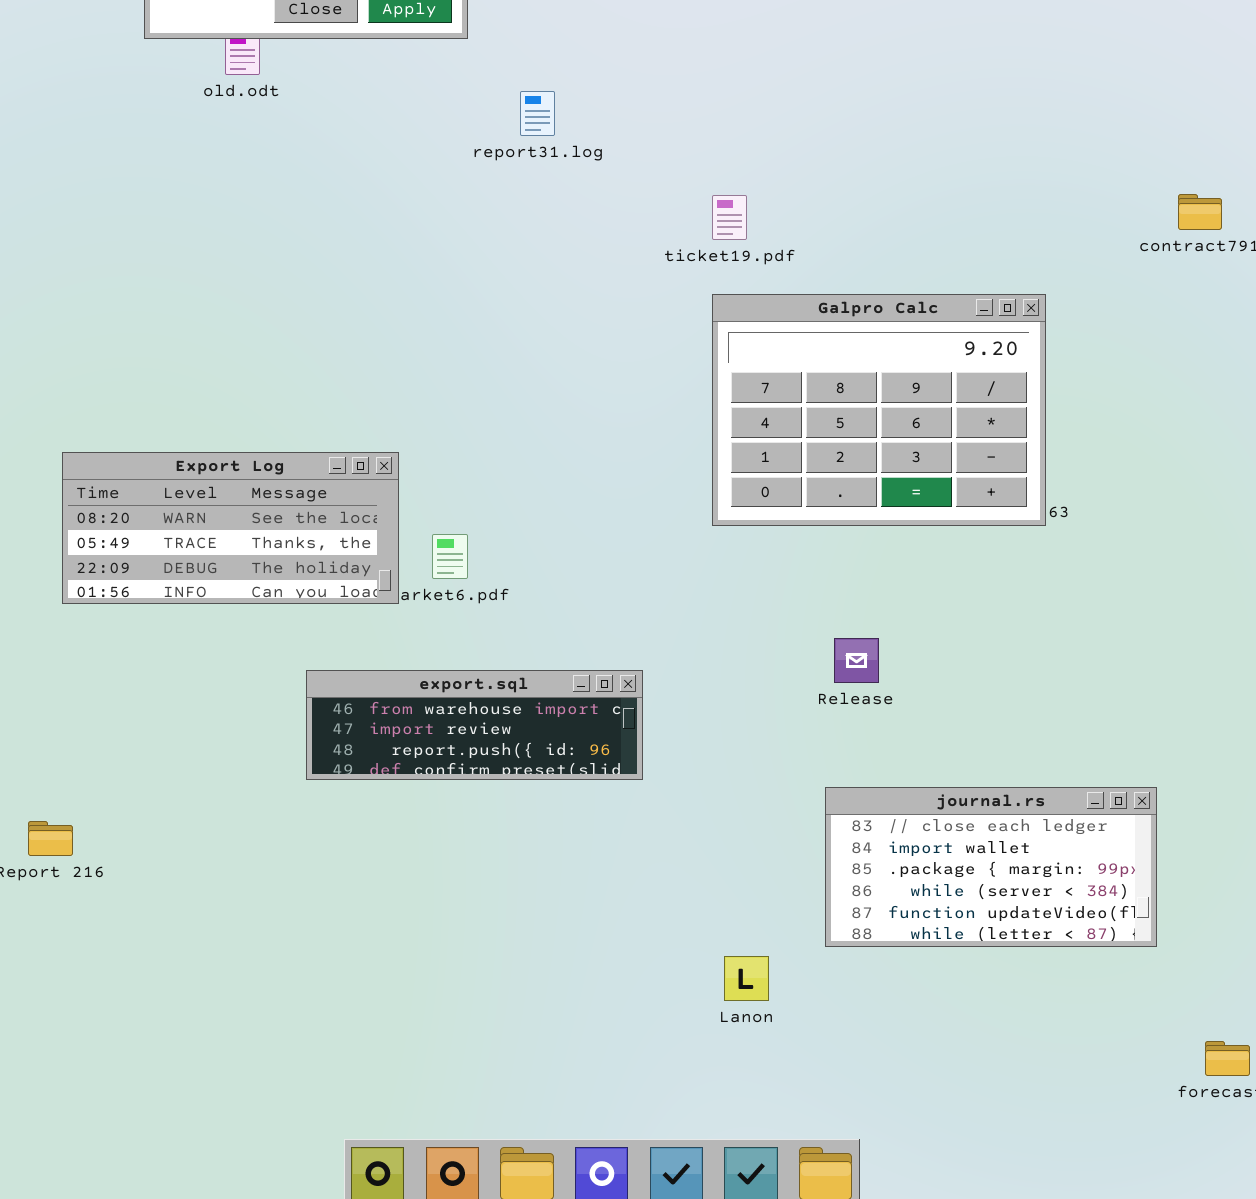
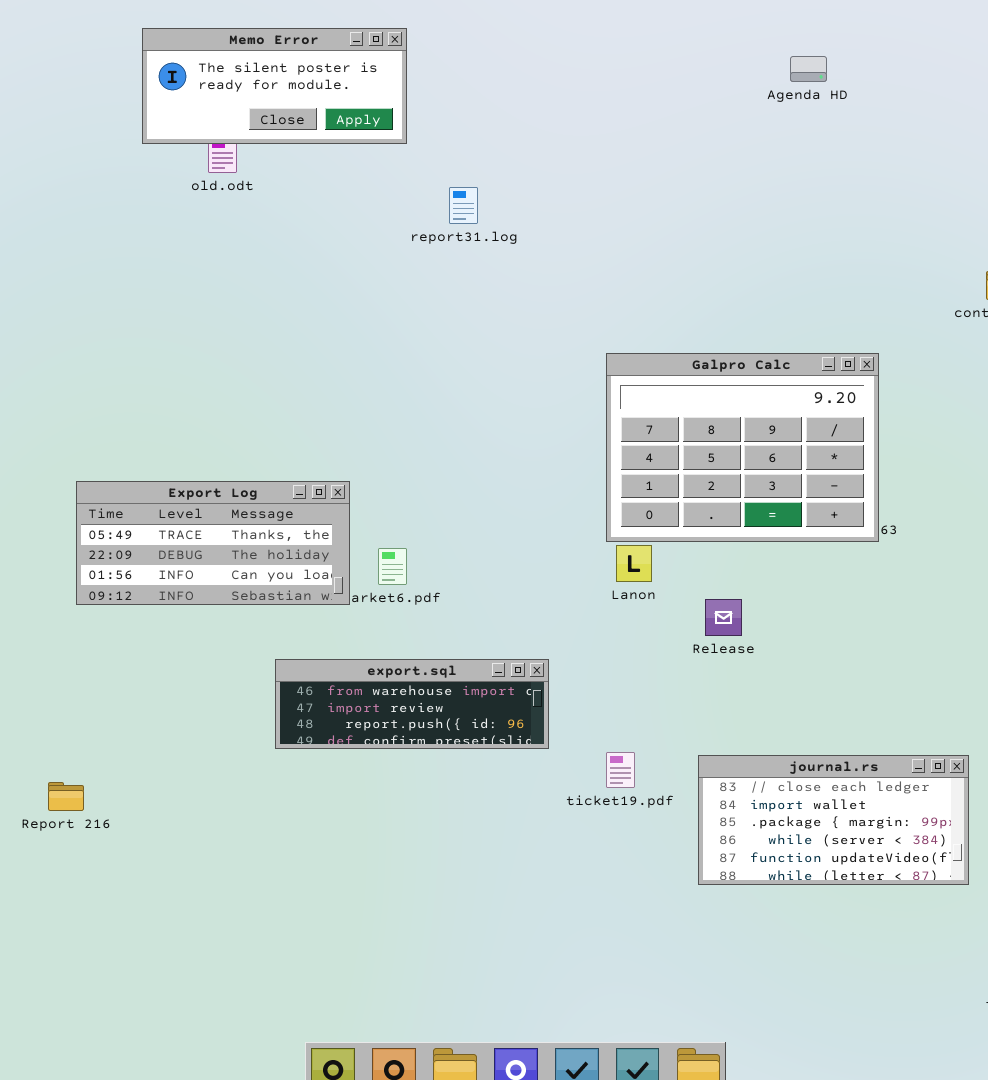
ticket19.pdf: [712,195,747,240] -> [606,752,635,788], moved
Export Log: [62,452,399,604] -> [76,481,350,605], scrolled down 1 row
Release: [834,638,879,683] -> [705,599,742,636], moved
Lanon: [724,956,769,1001] -> [616,545,652,582], moved

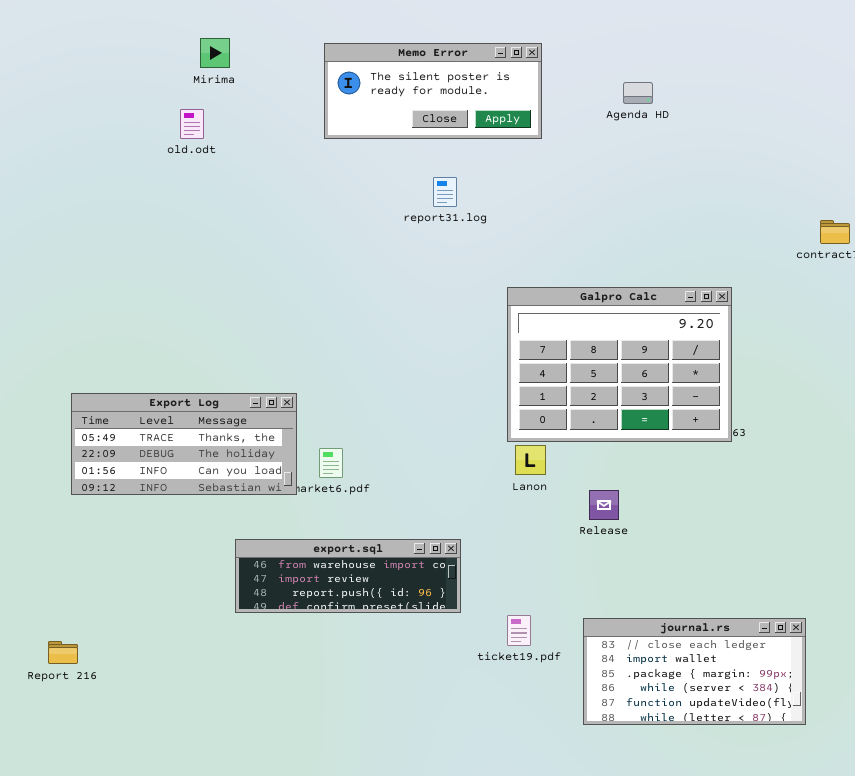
Memo Error: [142,28,407,144] -> [324,43,542,139], moved
Agenda HD: [790,56,827,82] -> [623,82,653,104], moved
report31.log: [449,187,478,224] -> [433,177,457,207], moved

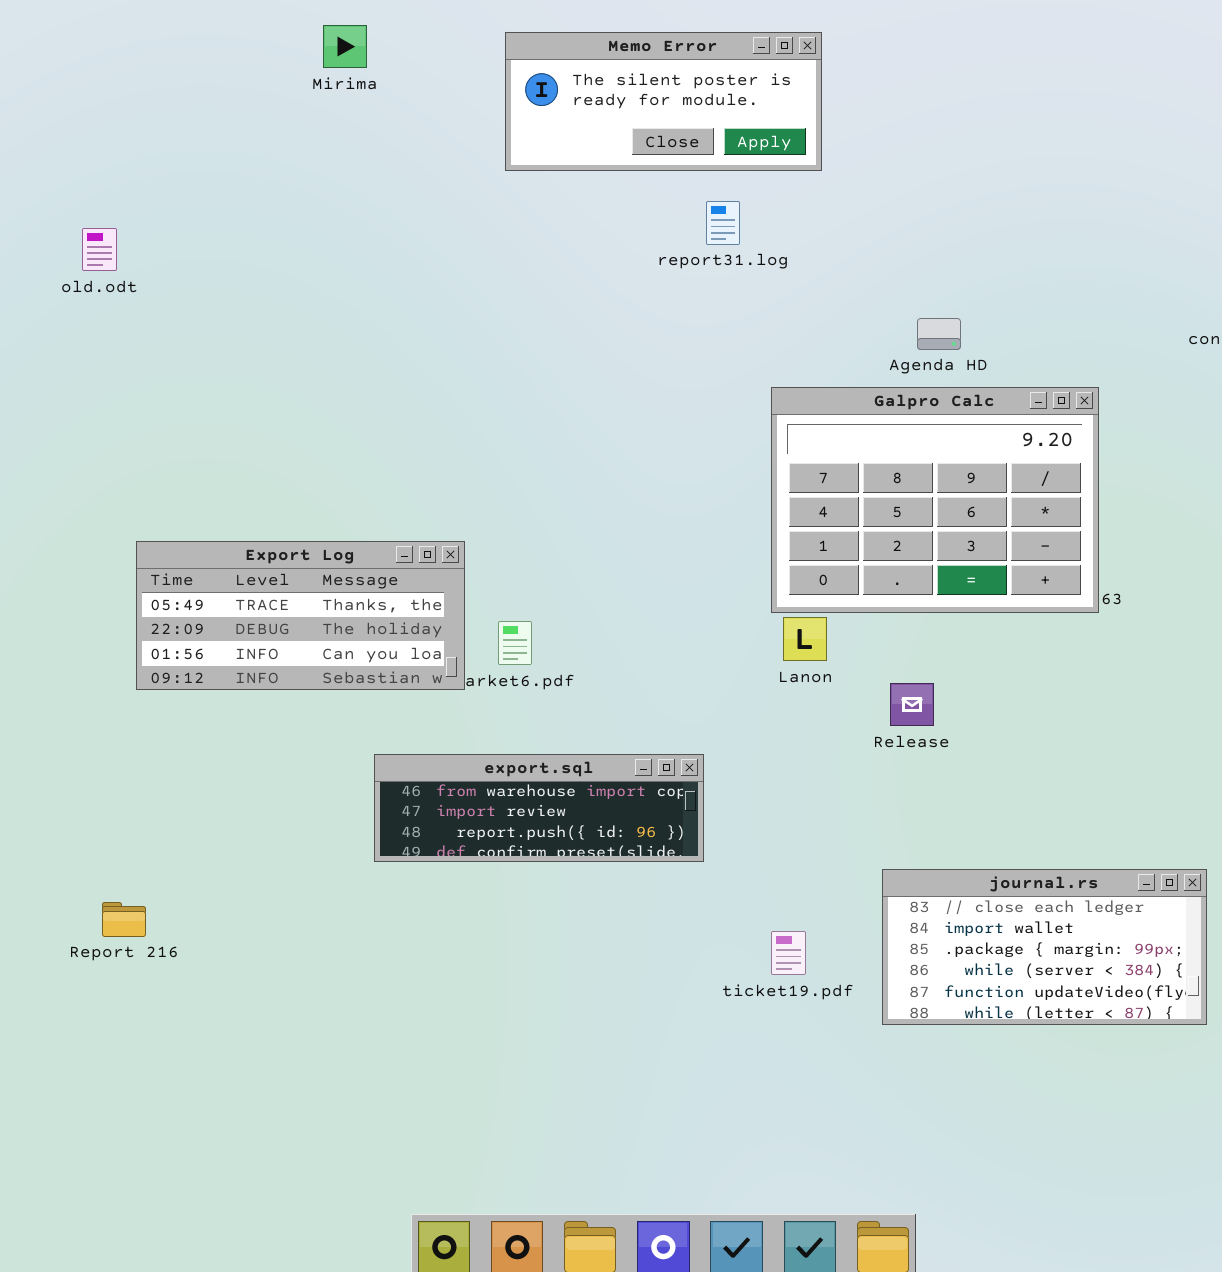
Agenda HD: [623,82,653,104] -> [917,318,961,350], moved
old.odt: [180,109,204,139] -> [82,228,117,271], moved
report31.log: [433,177,457,207] -> [706,201,740,245], moved
ticket19.pdf: [507,615,531,646] -> [771,931,806,975], moved

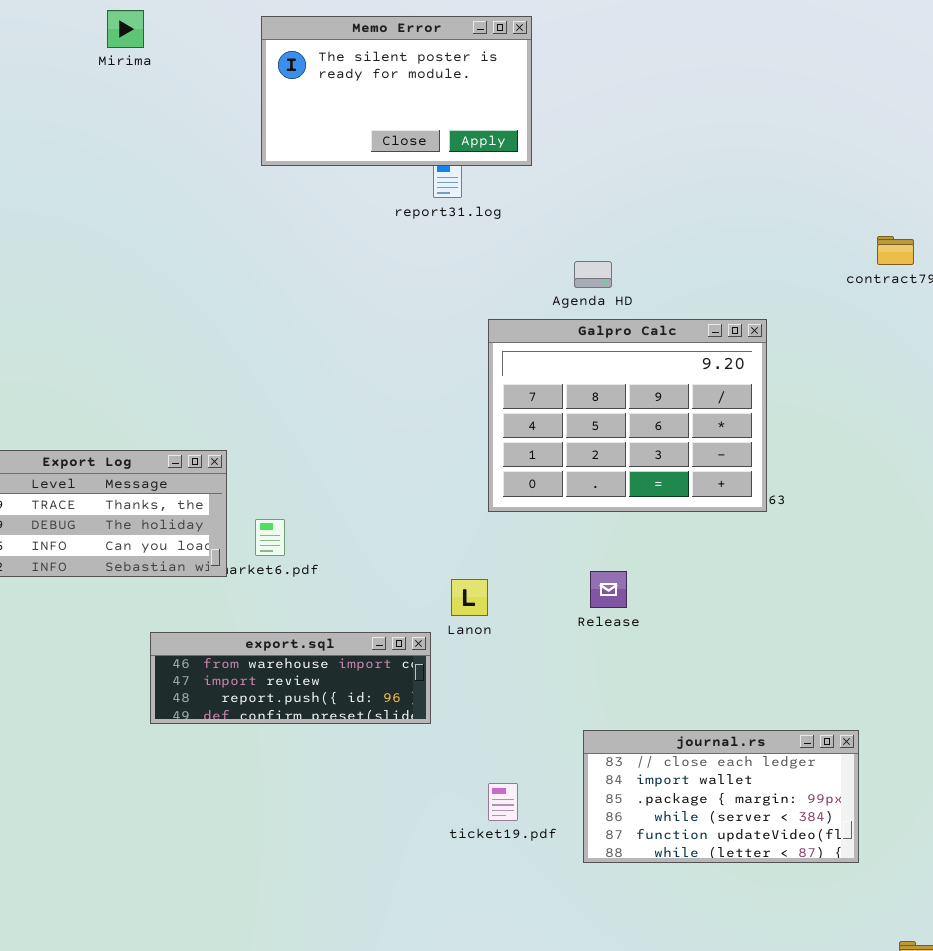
Memo Error: [505,32,822,171] -> [261,16,532,166], resized
Agenda HD: [917,318,961,350] -> [574,261,612,288], moved
Lanon: [783,617,827,661] -> [451,579,488,616], moved

